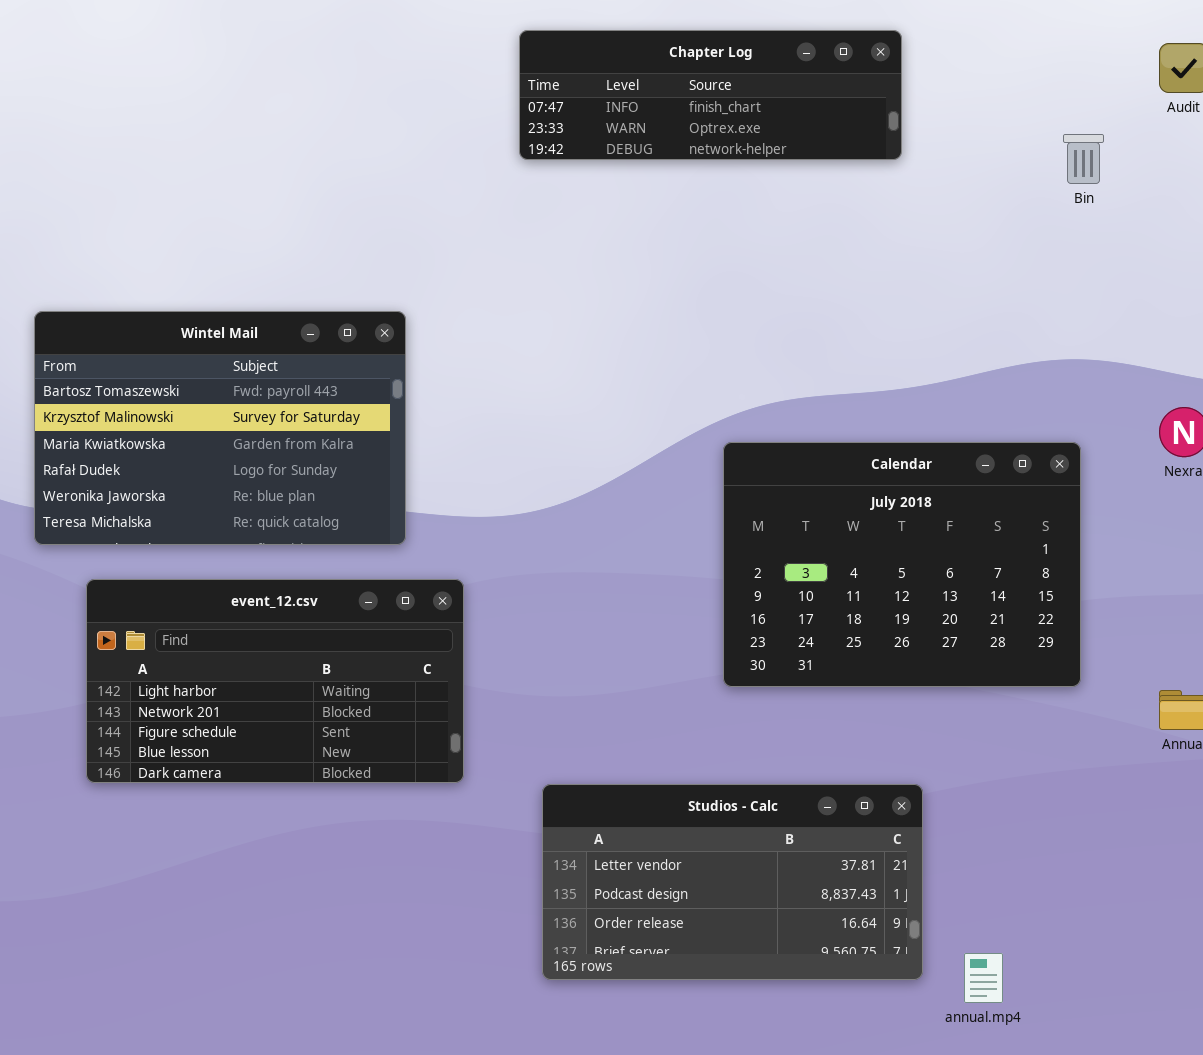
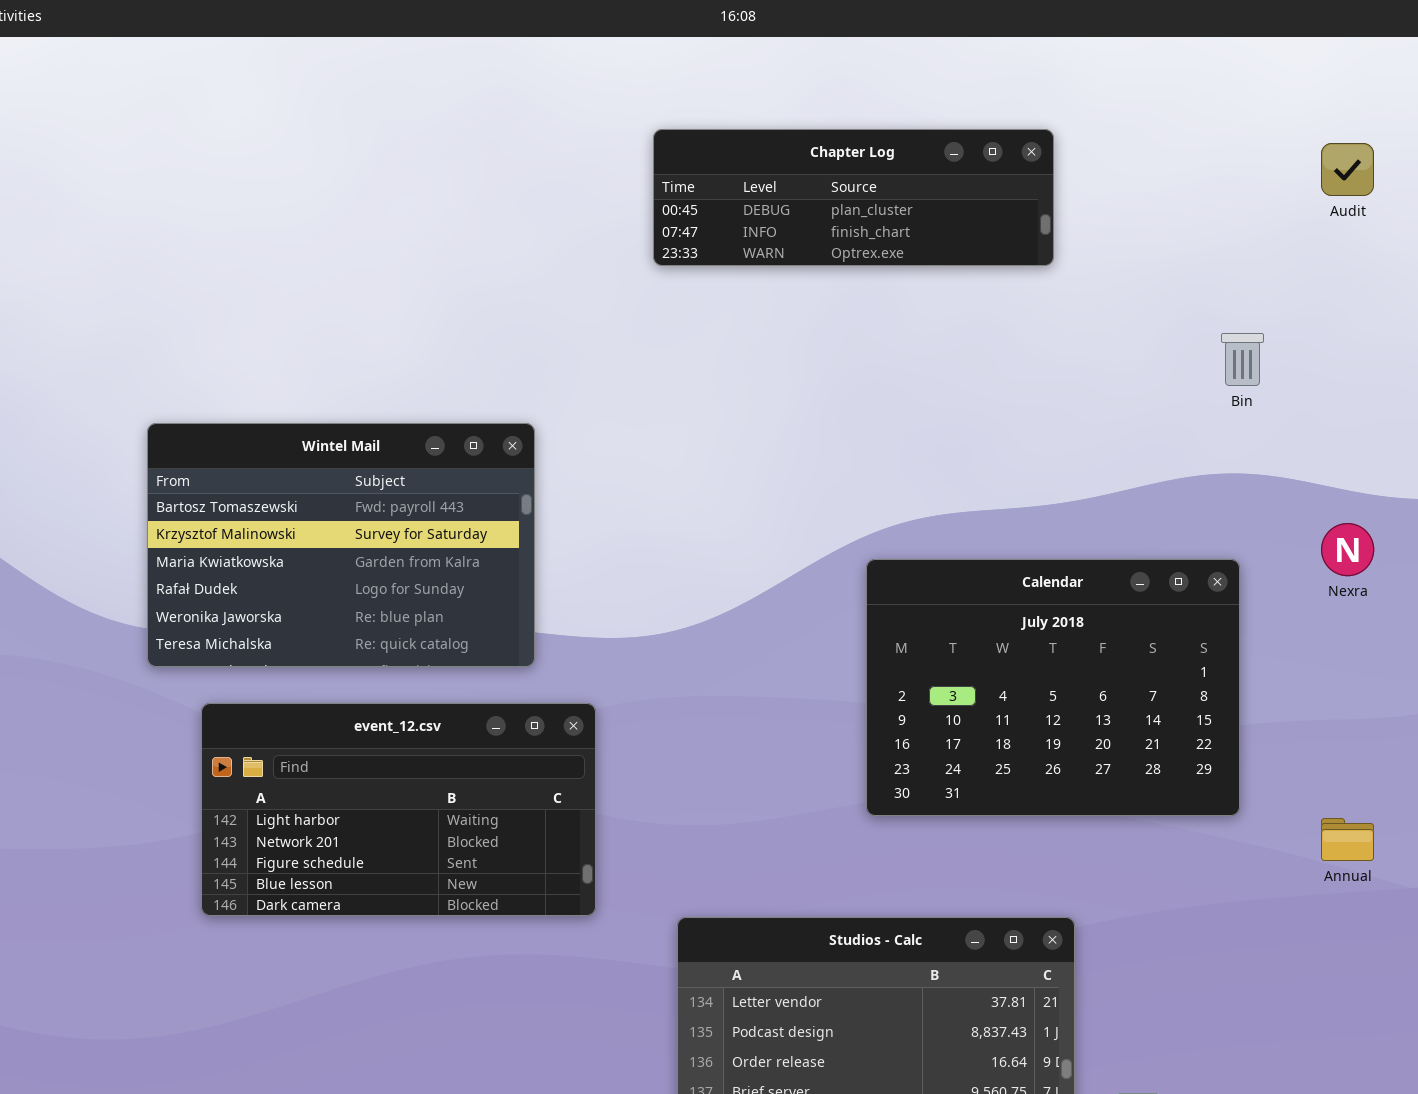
Chapter Log: [519,30,902,160] -> [653,129,1054,266], scrolled up 1 row
Bin: [1063,134,1104,184] -> [1221,333,1264,386], moved

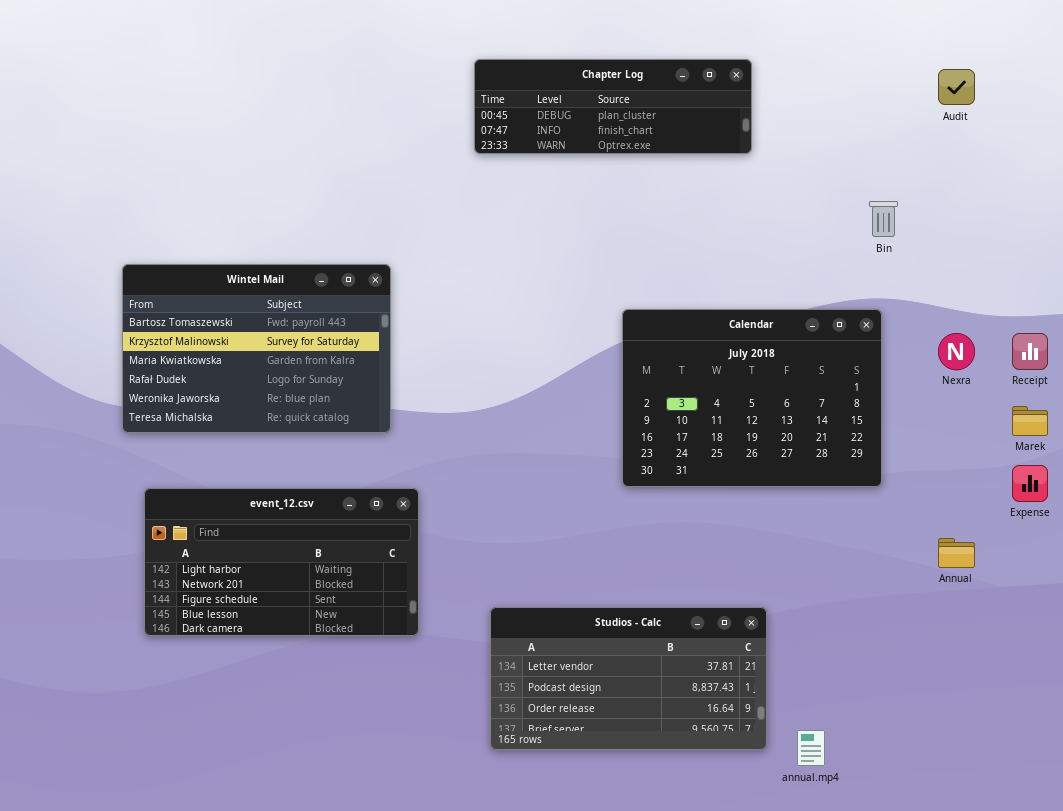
Calendar: [866,559,1240,816] -> [622,309,882,487], moved
event_12.csv: [201,703,596,916] -> [144,488,419,636], moved

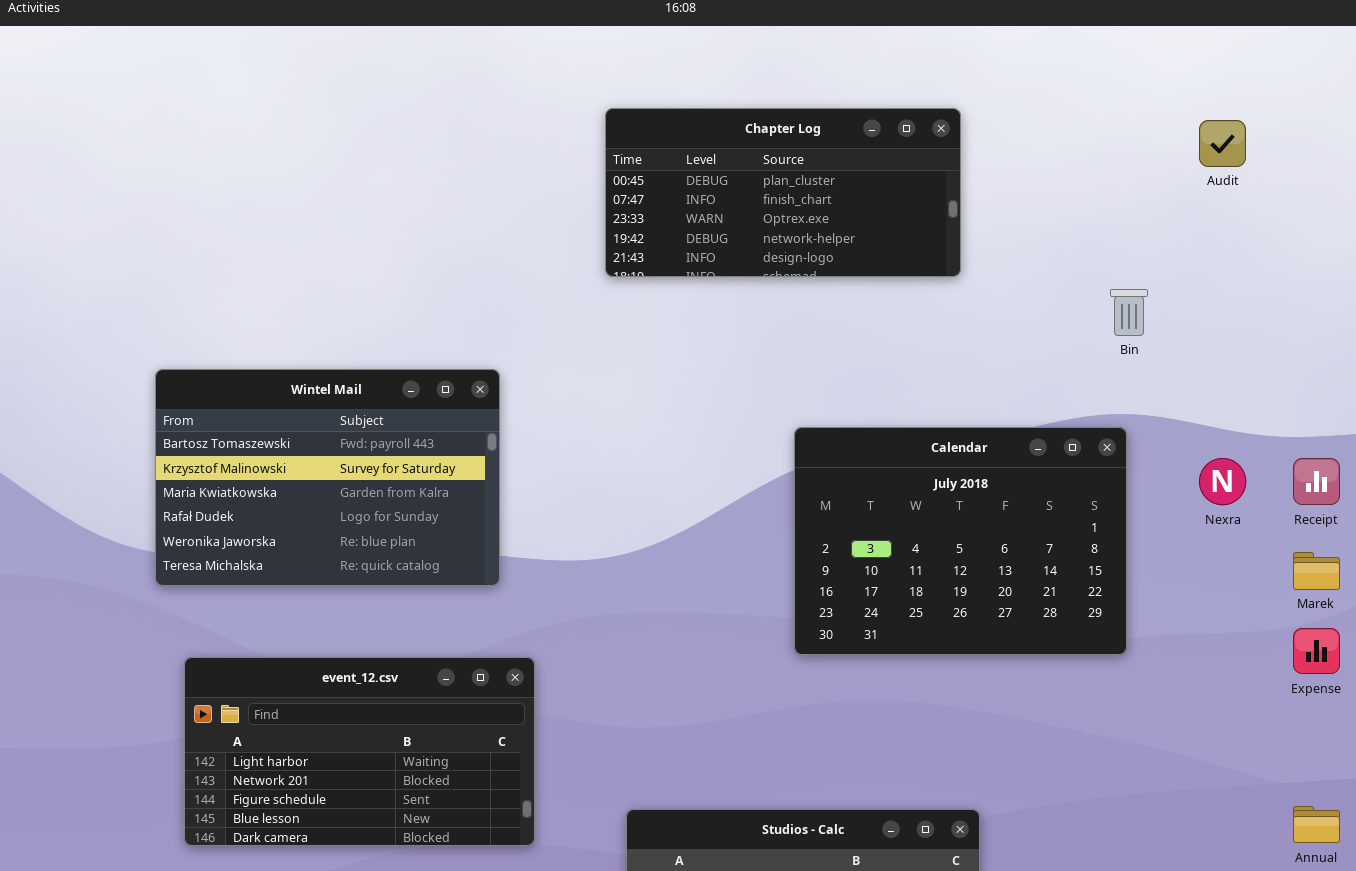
Chapter Log: [474,59,752,154] -> [605,108,961,277], resized
Annual: [938,538,975,568] -> [1293,806,1340,843], moved

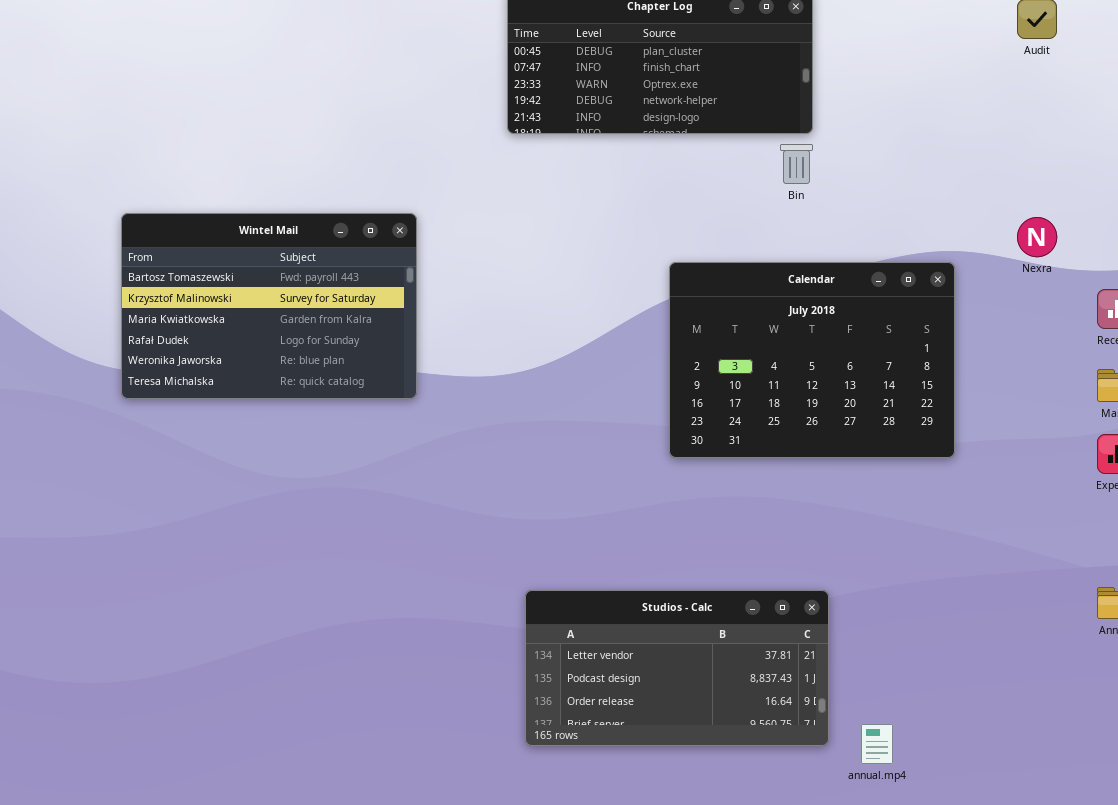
Bin: [1110,289,1148,336] -> [780,144,813,184], moved
Nexra: [1199,458,1246,505] -> [1017,217,1057,257], moved
event_12.csv: [184,657,535,846] -> none, closed

